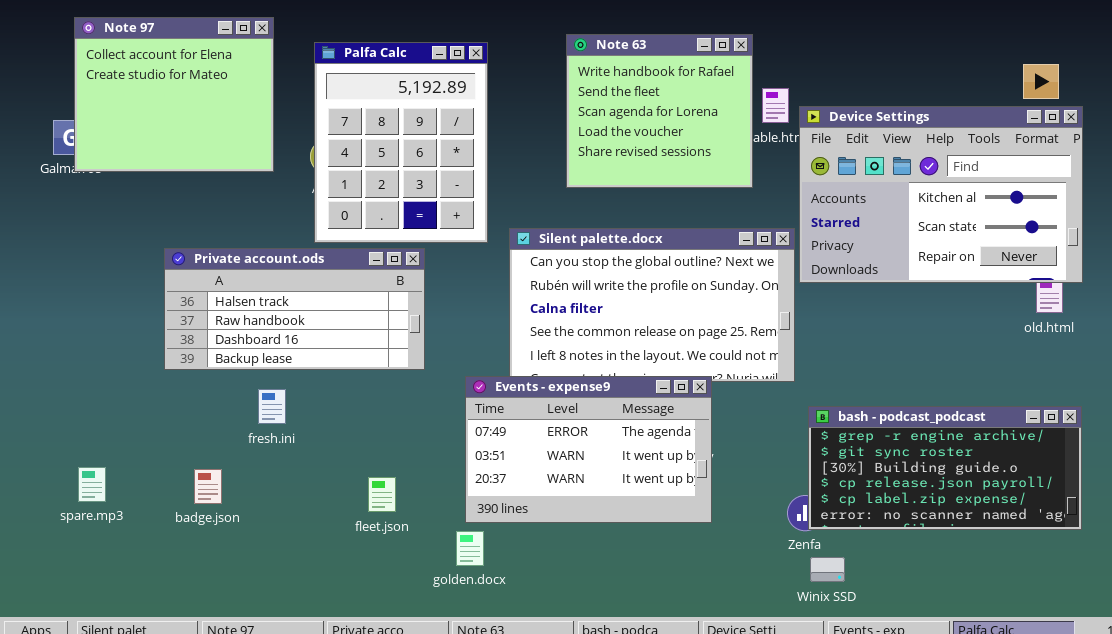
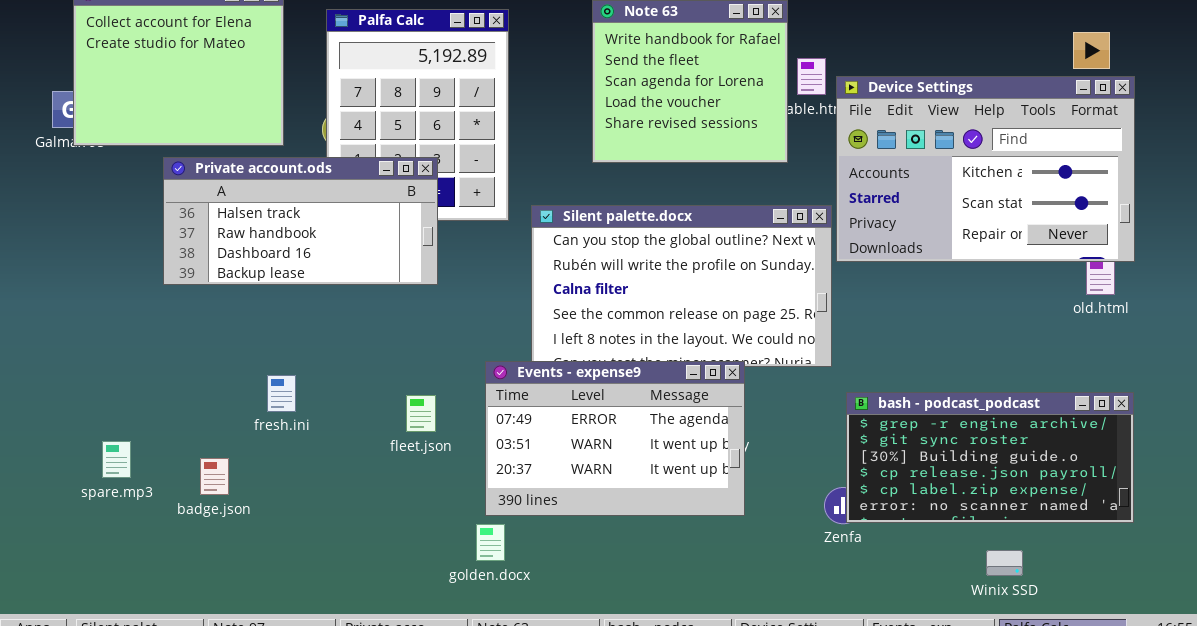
Private account.ods: [164,248,425,370] -> [163,157,438,285], moved
spare.mp3: [78,467,106,502] -> [102,441,131,478], moved
fleet.json: [368,477,396,512] -> [406,395,436,432], moved
Winix SSD: [810,557,845,582] -> [986,550,1023,576], moved

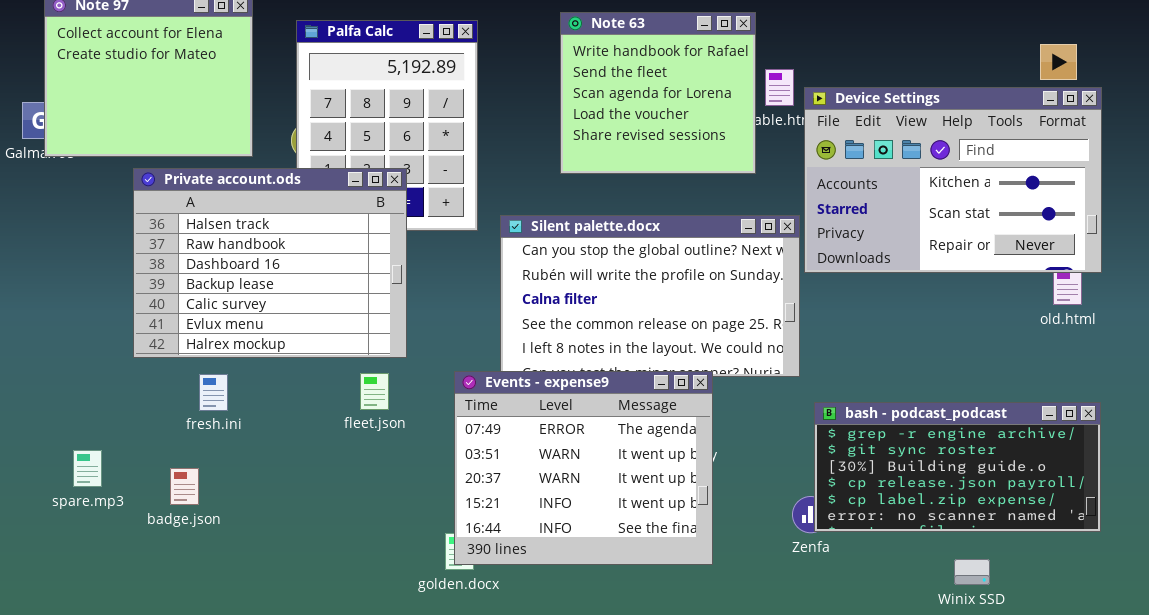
Private account.ods: [163,157,438,285] -> [133,168,407,358], resized
Events - expense9: [485,361,745,516] -> [454,371,713,565], resized
fresh.ini: [267,375,296,412] -> [199,374,228,411], moved
fleet.json: [406,395,436,432] -> [360,373,389,410], moved

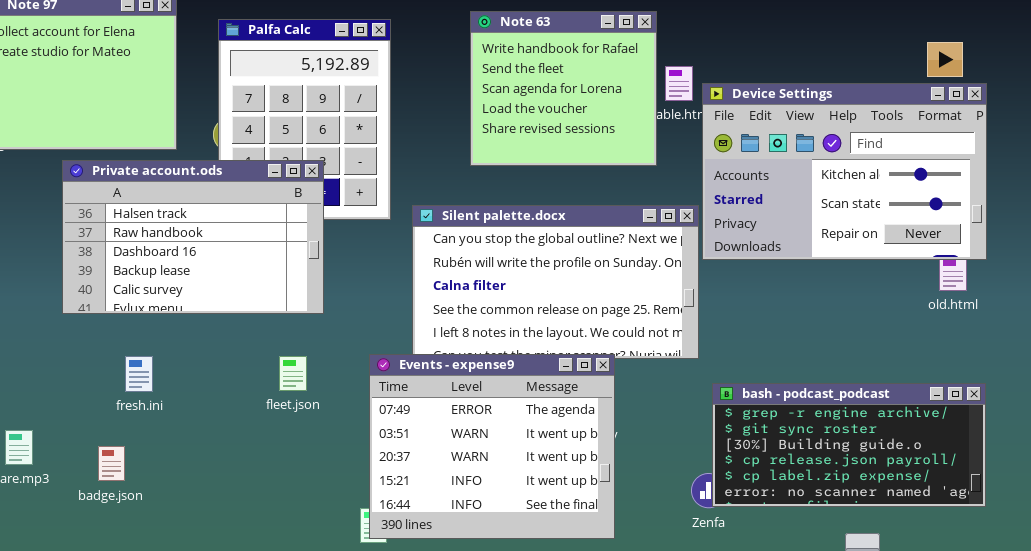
Private account.ods: [133,168,407,358] -> [62,160,324,314], resized

